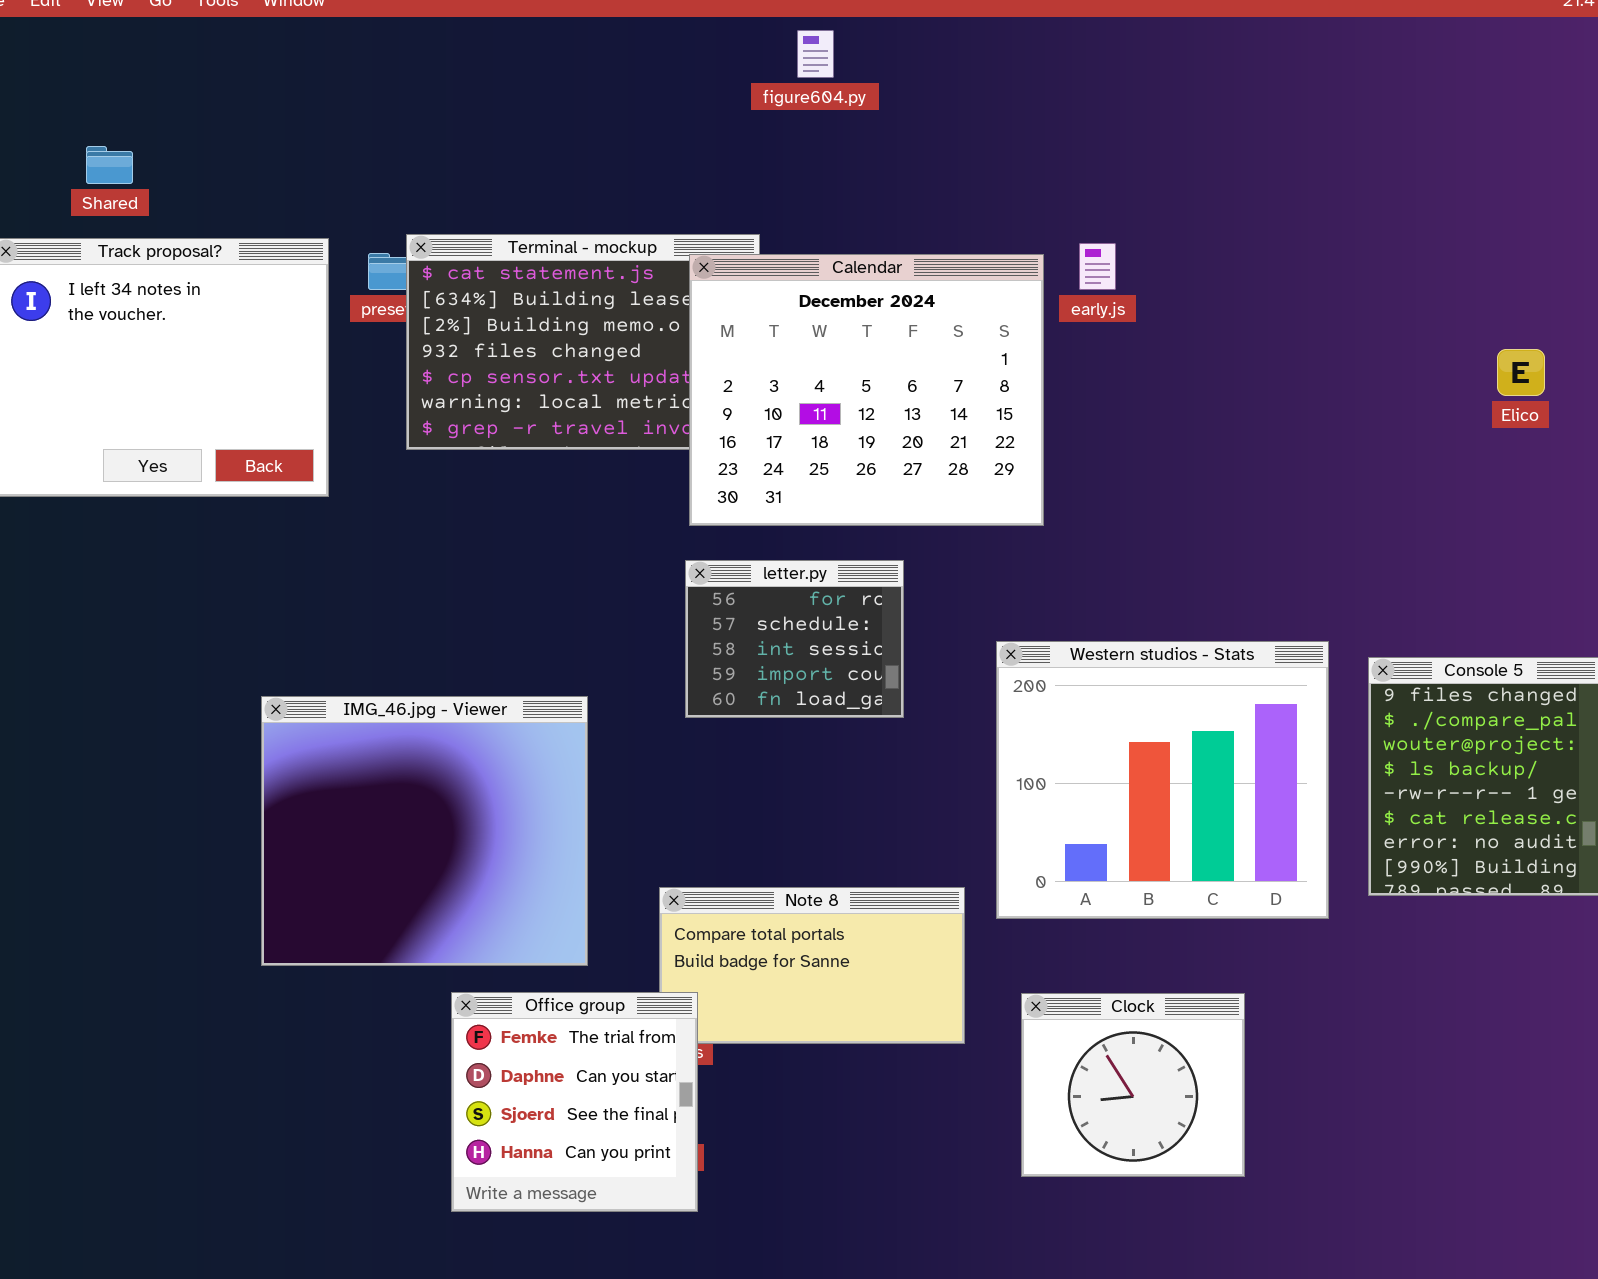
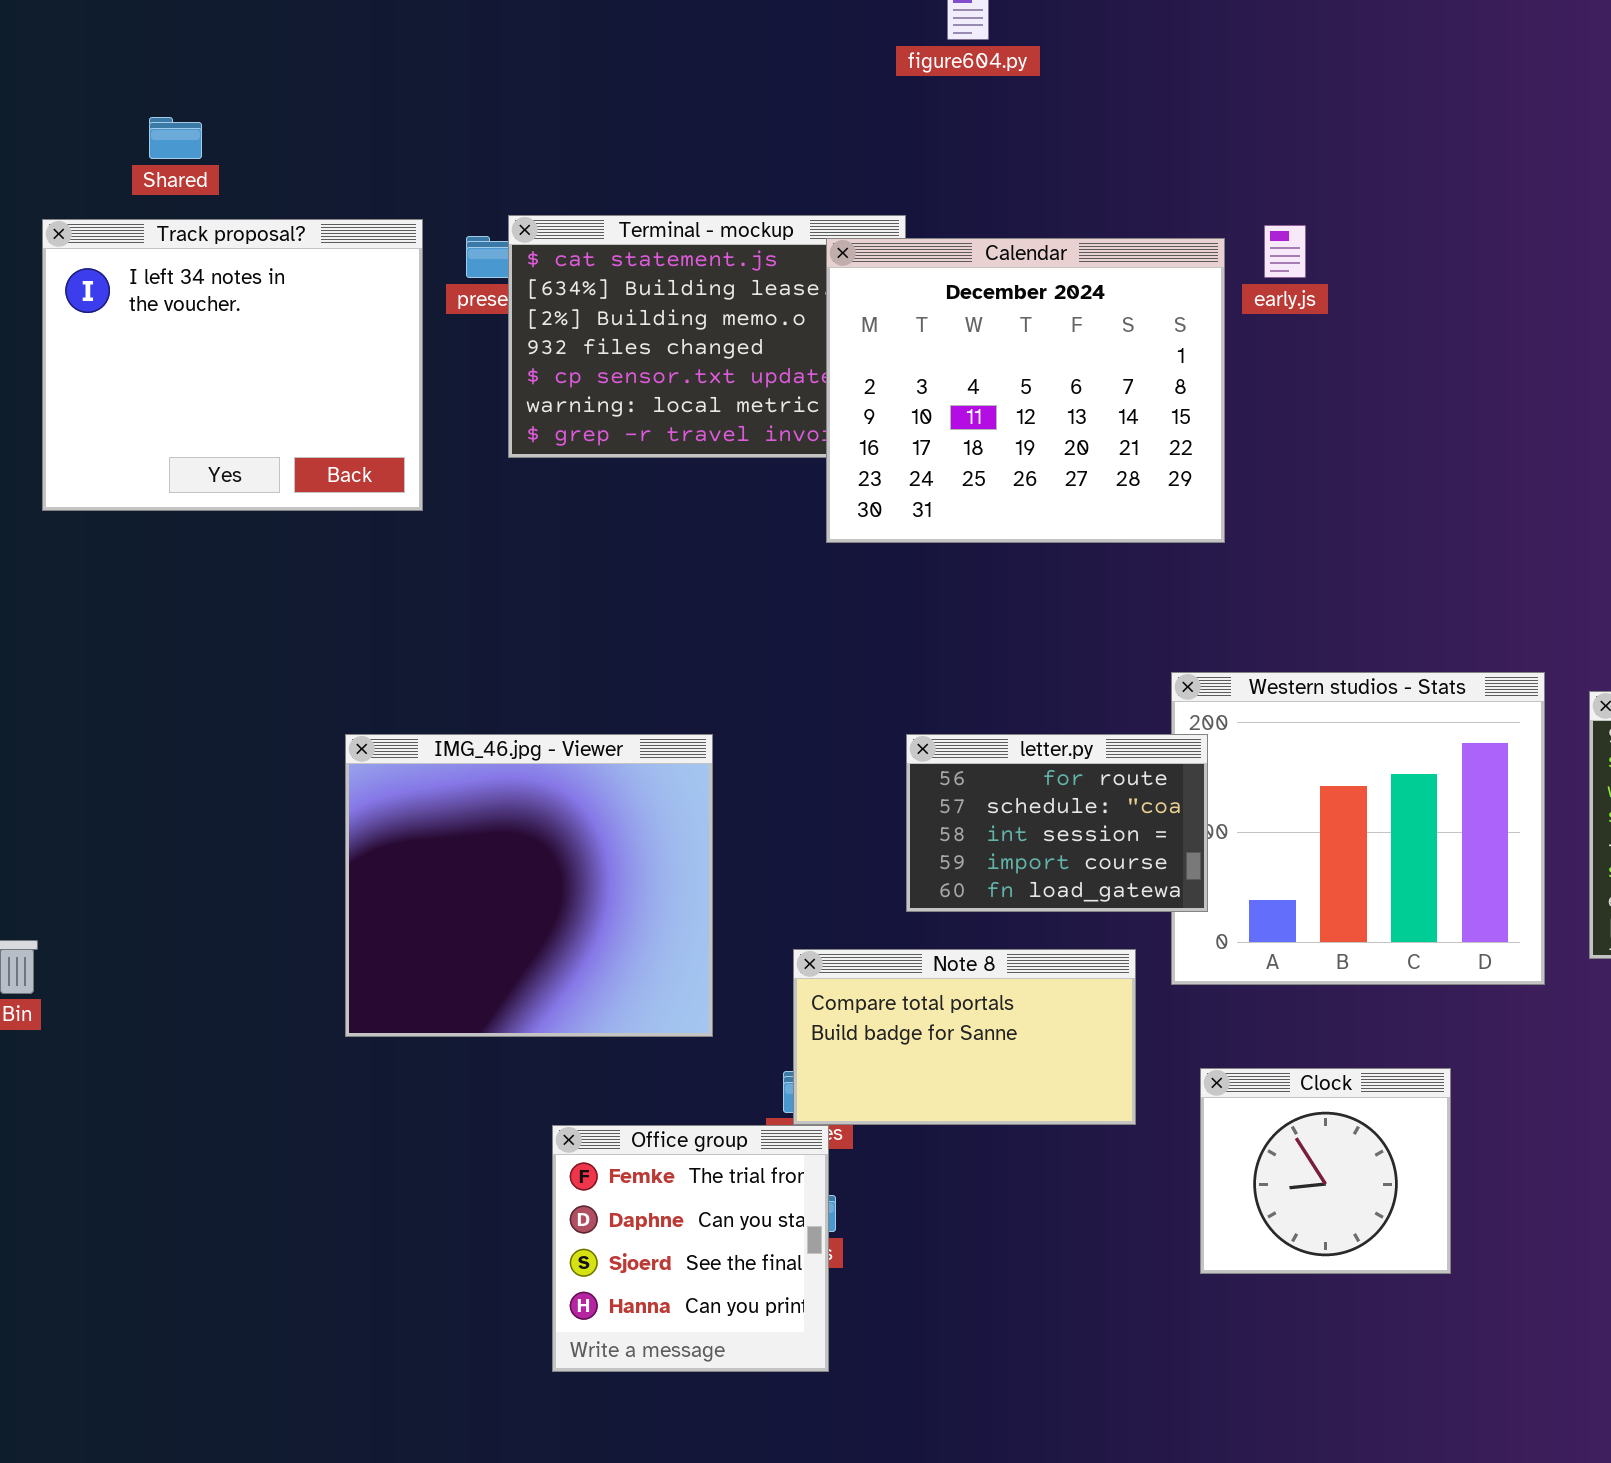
letter.py: [685,560,904,718] -> [906,734,1208,912], moved, resized
Office group: [451,992,698,1212] -> [552,1125,829,1372], moved

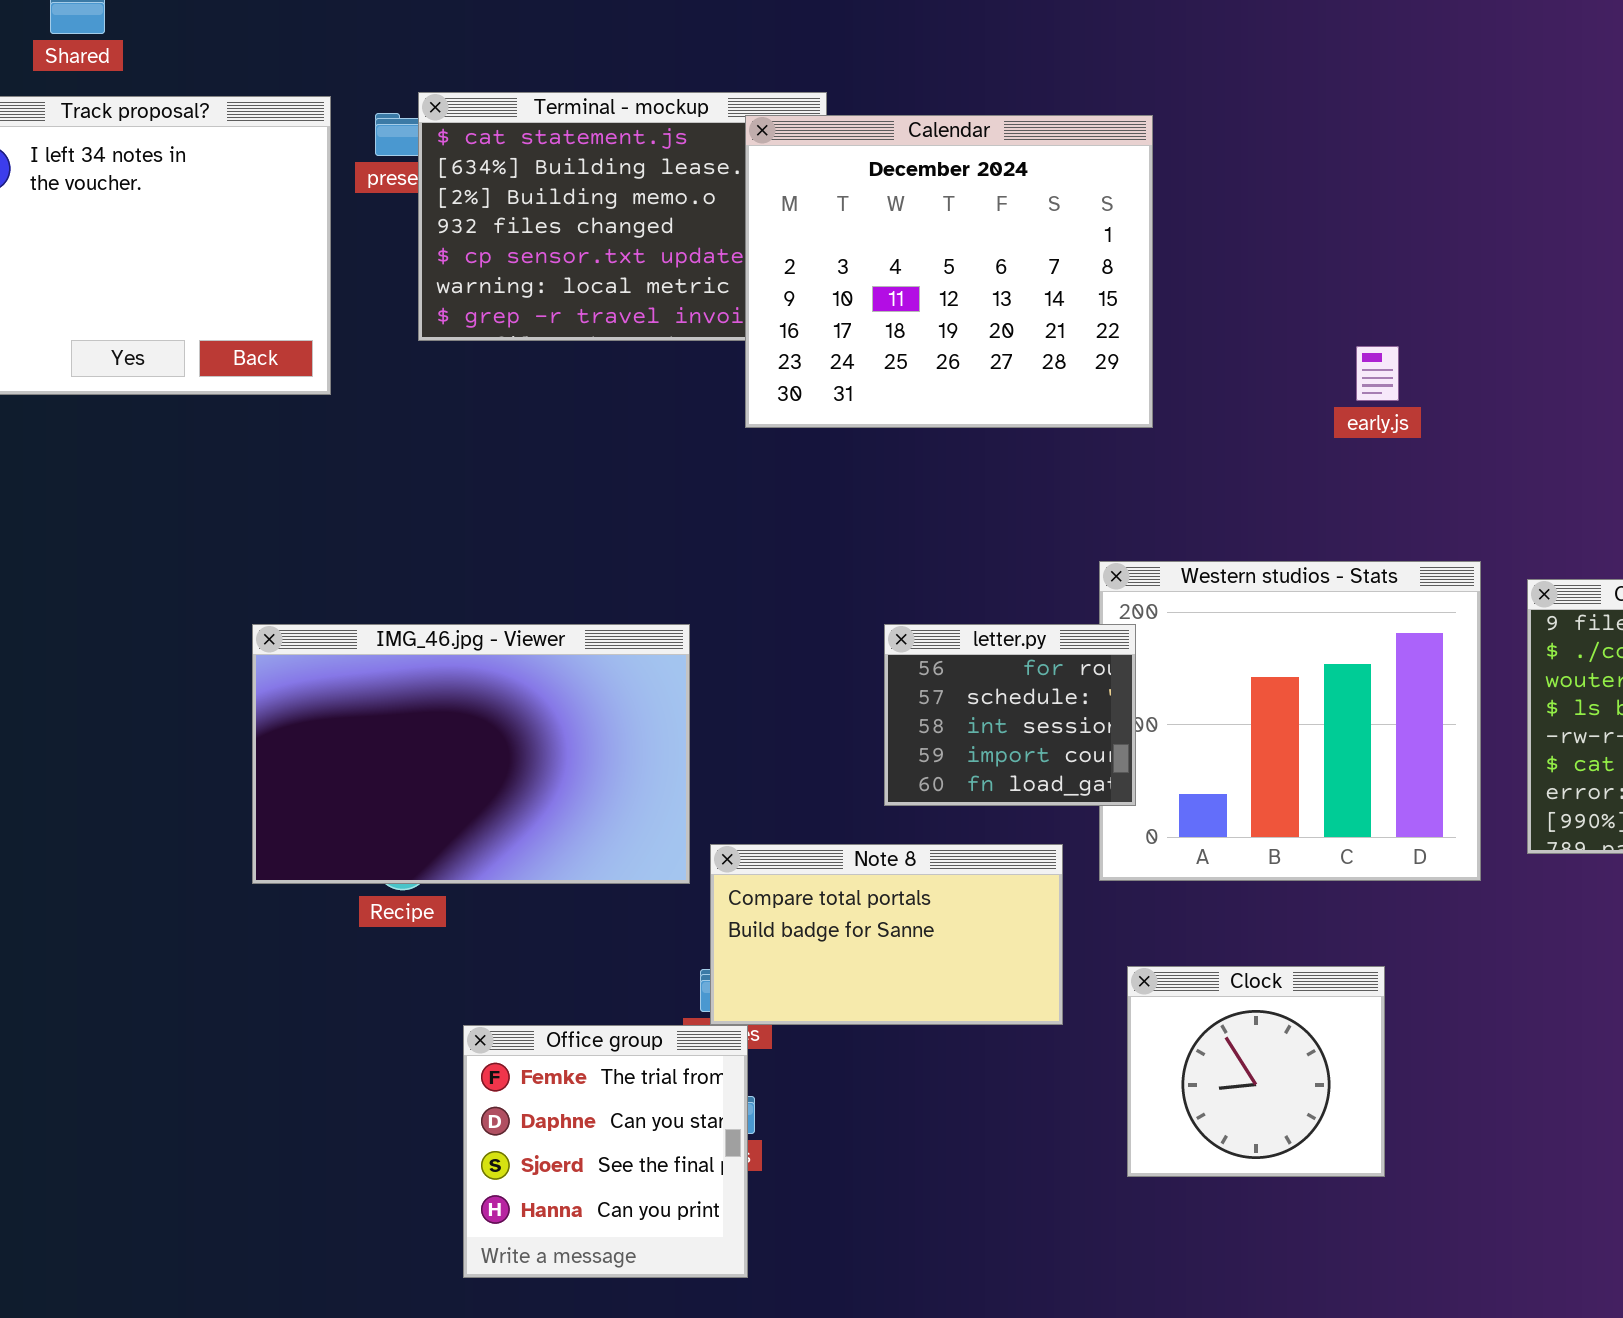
early.js: [1264,225,1306,278] -> [1356,346,1399,401], moved
IMG_46.jpg - Viewer: [345,734,713,1037] -> [252,624,690,884], resized
letter.py: [906,734,1208,912] -> [884,624,1136,806], resized

